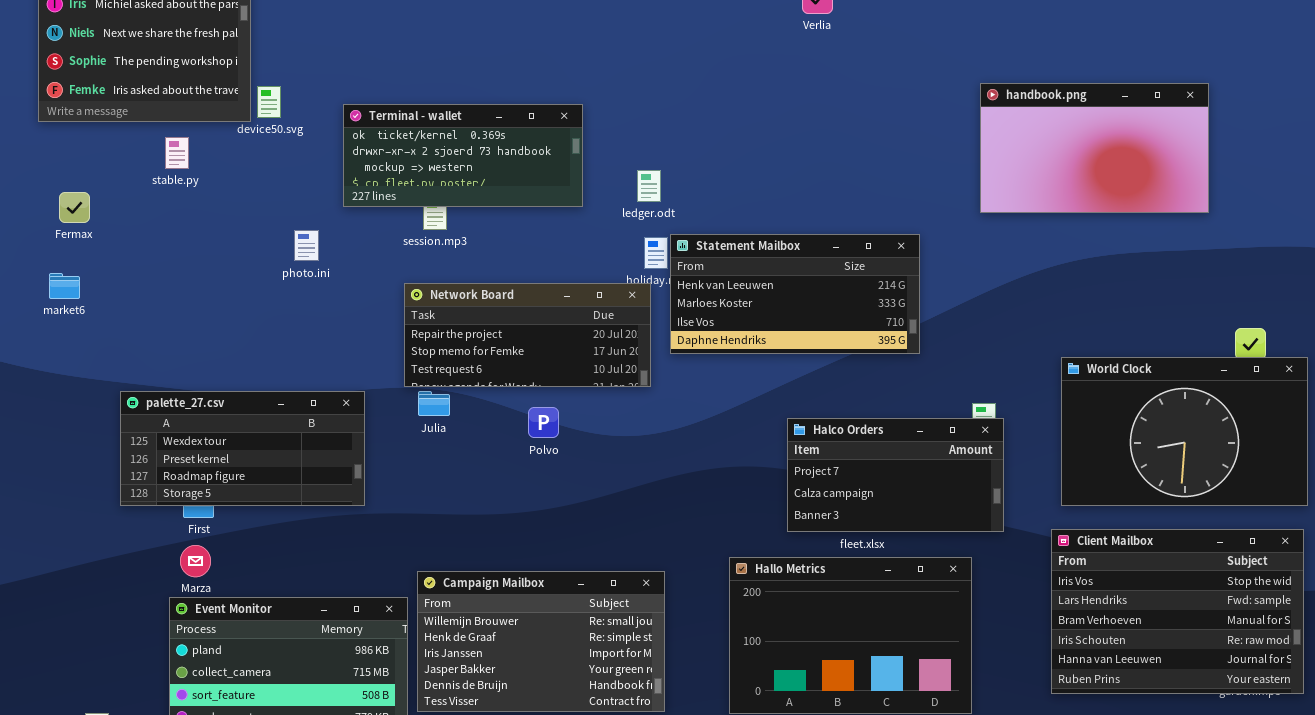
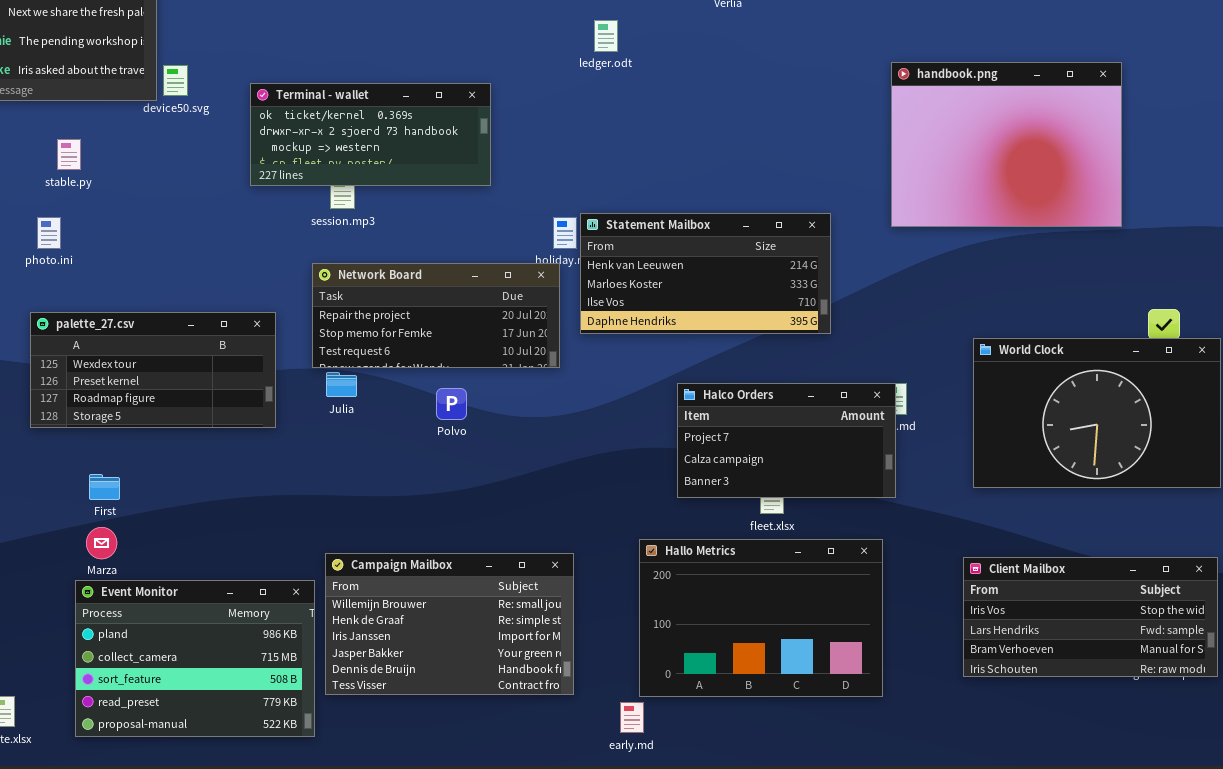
handbook.png: [980,83,1209,213] -> [891,62,1122,227], resized
stable.py: [165,137,189,169] -> [57,139,81,170], moved
ledger.odt: [637,170,661,202] -> [594,20,618,52], moved
photo.ini: [294,230,319,261] -> [37,217,61,249], moved
palette_27.csv: [120,391,365,506] -> [30,312,276,428], moved
Halco Orders: [787,418,1004,532] -> [677,383,896,498], moved
Client Mailbox: [1051,529,1304,694] -> [963,557,1218,677], resized

